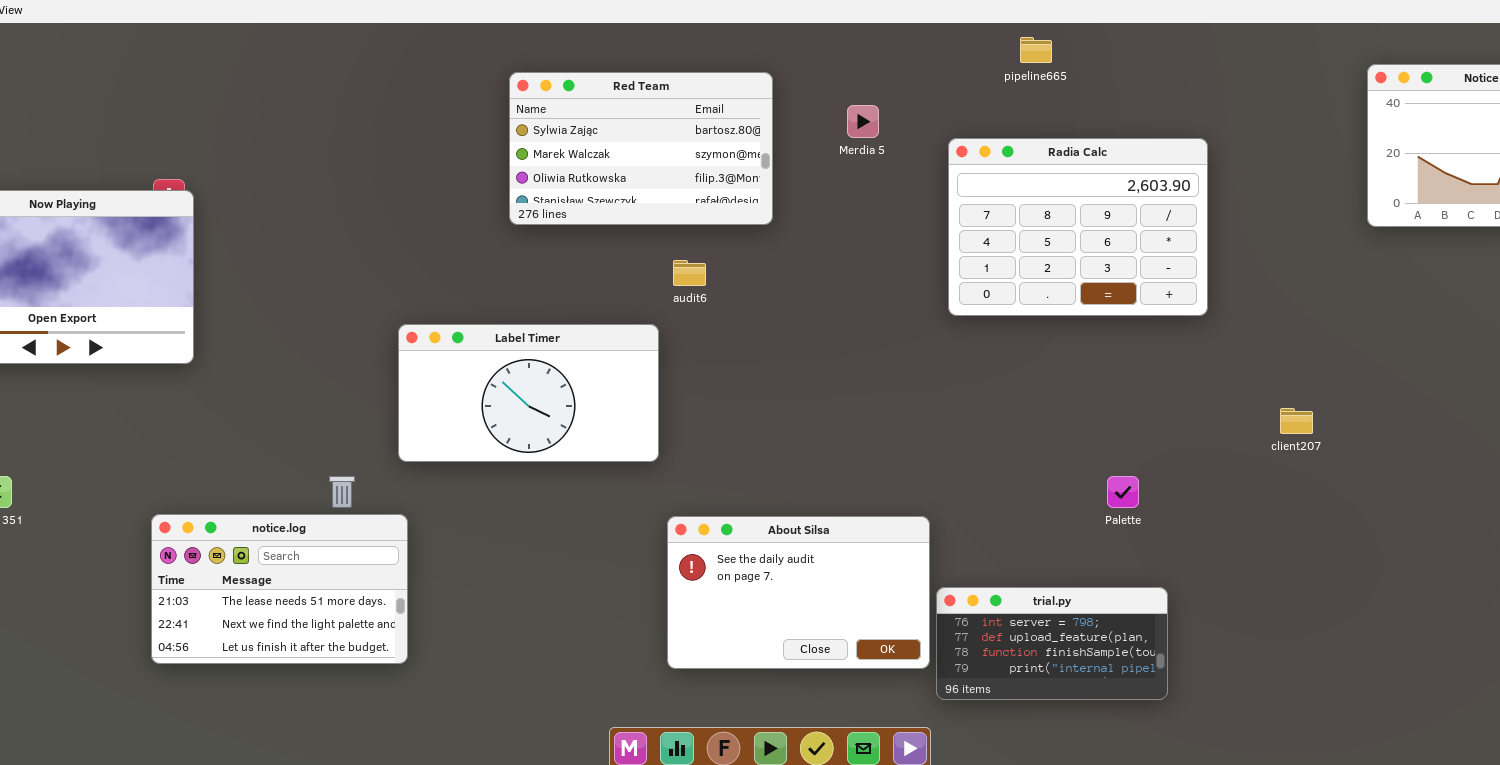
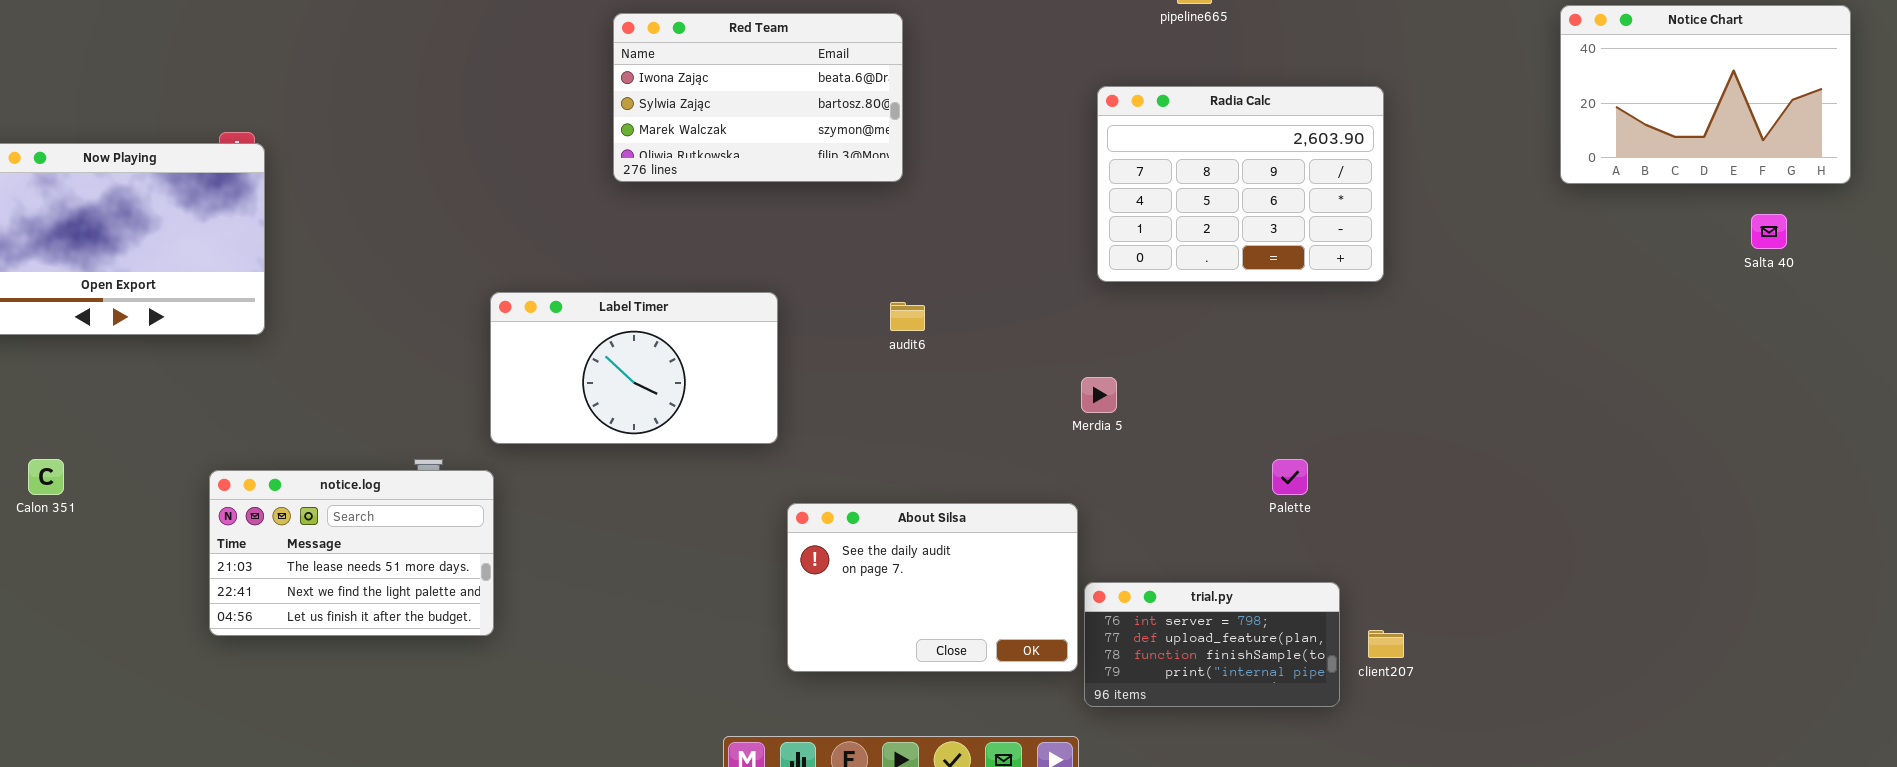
Red Team: [509,72,773,225] -> [613,13,903,182], scrolled up 1 row
Merdia 5: [847,105,879,138] -> [1081,377,1117,413], moved
audit6: [673,260,706,286] -> [890,302,925,331], moved
client207: [1280,408,1313,434] -> [1368,630,1404,658], moved
notice.log: [151,514,408,664] -> [209,470,494,636], moved

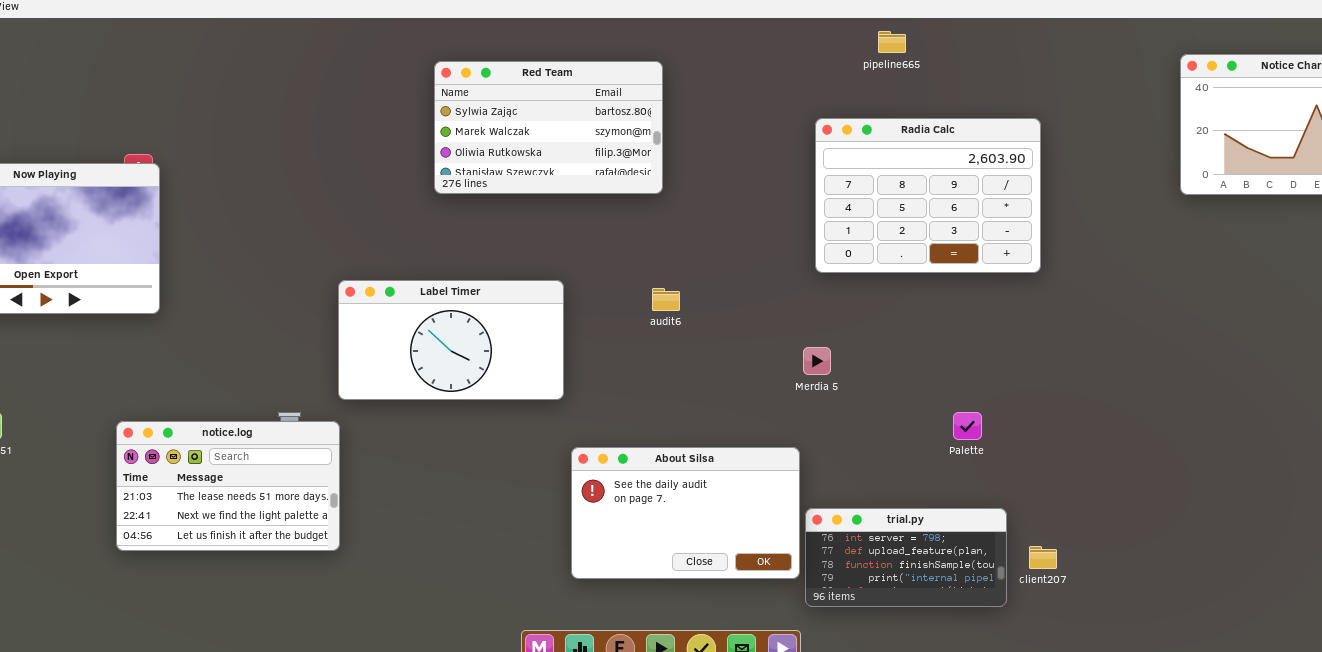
Red Team: [613,13,903,182] -> [434,61,663,194], scrolled down 1 row

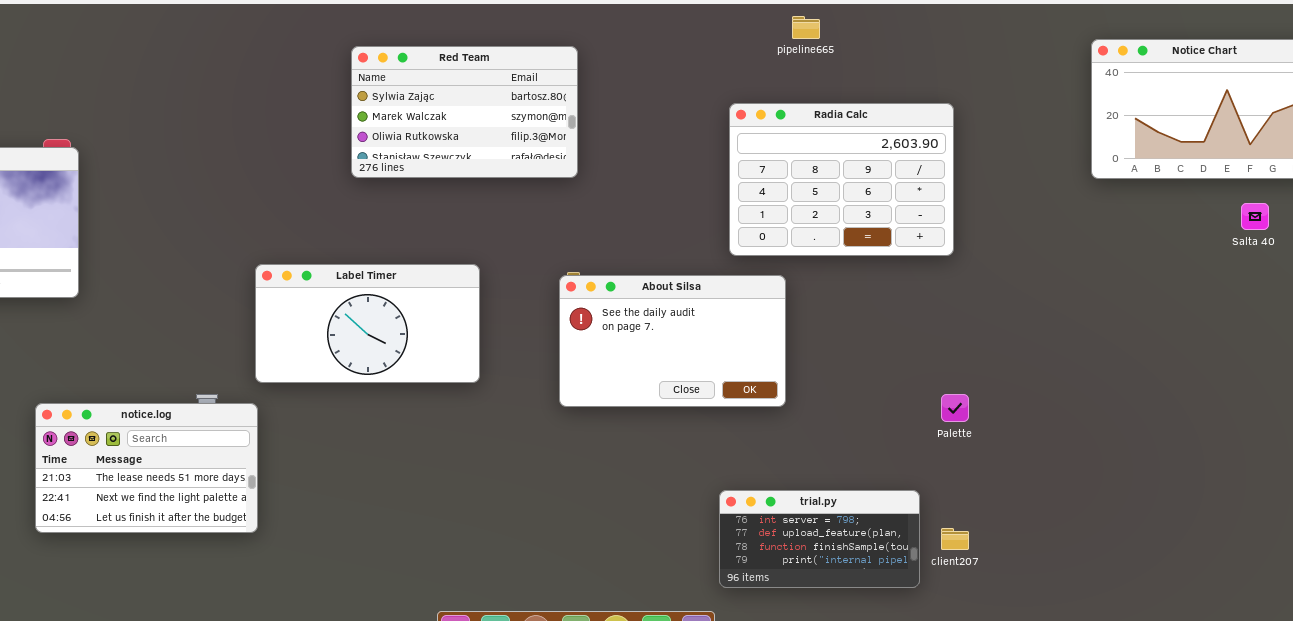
Palette: [953,412,982,440] -> [941,394,969,422], moved
About Silsa: [571,447,800,579] -> [559,275,786,407], moved

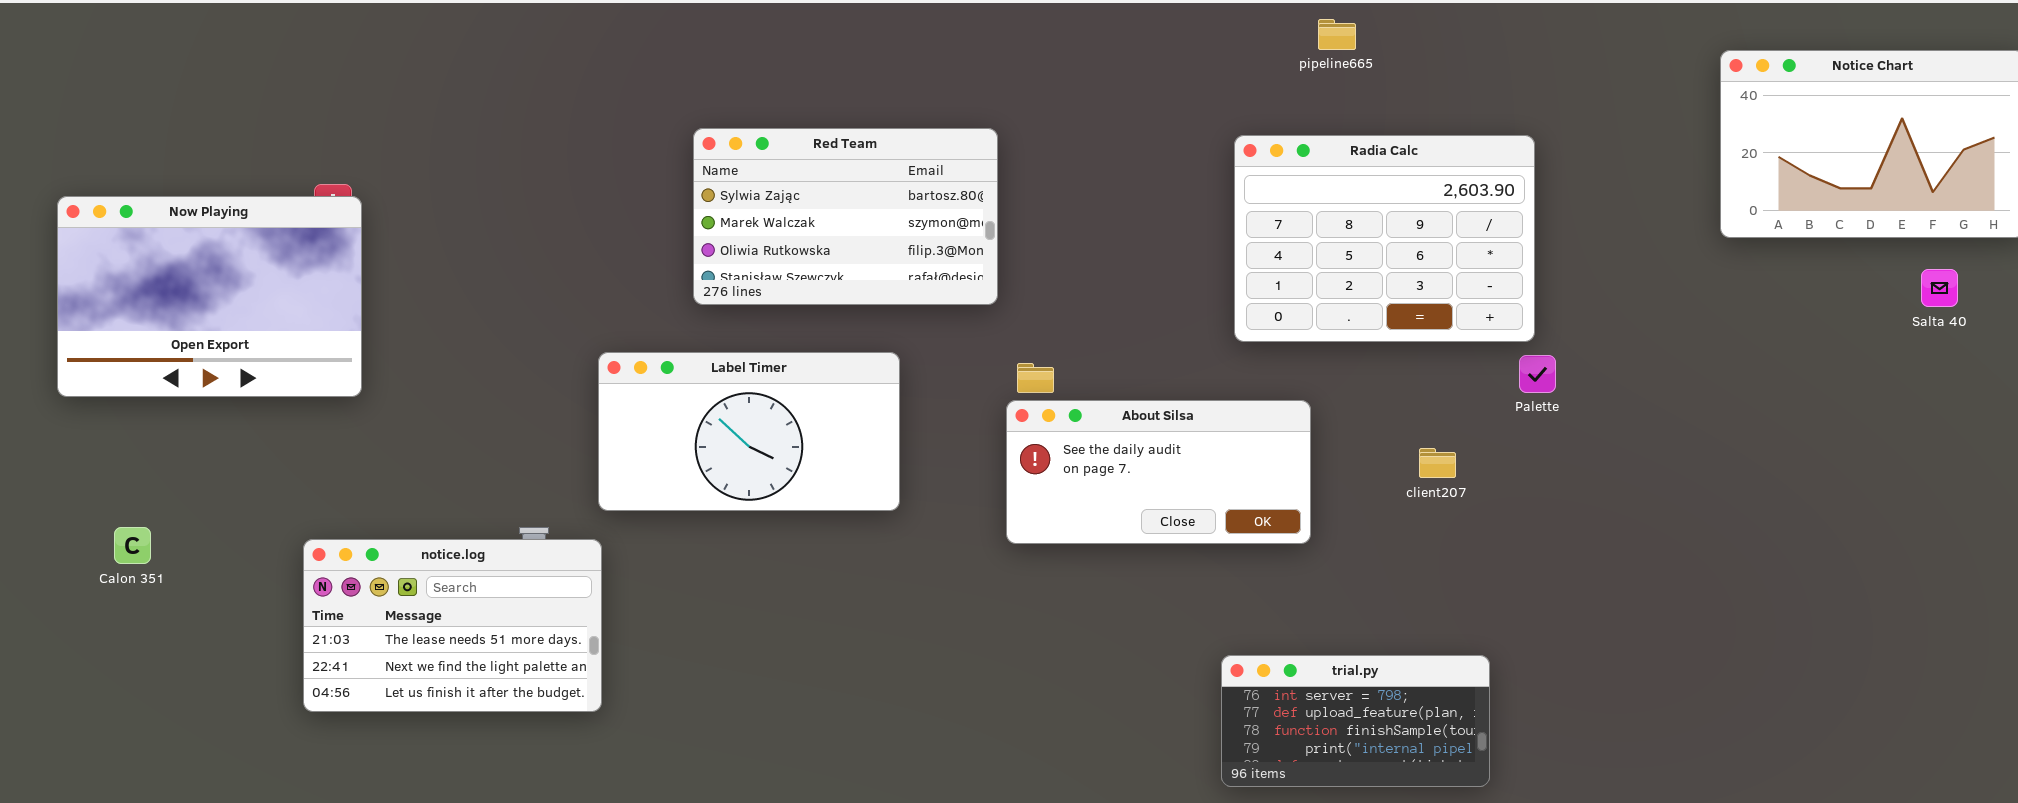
Red Team: [351,46,578,178] -> [693,128,998,305], moved
About Silsa: [559,275,786,407] -> [1006,400,1311,544], resized
Palette: [941,394,969,422] -> [1519,355,1556,393], moved
client207: [941,528,969,550] -> [1419,448,1456,478], moved

